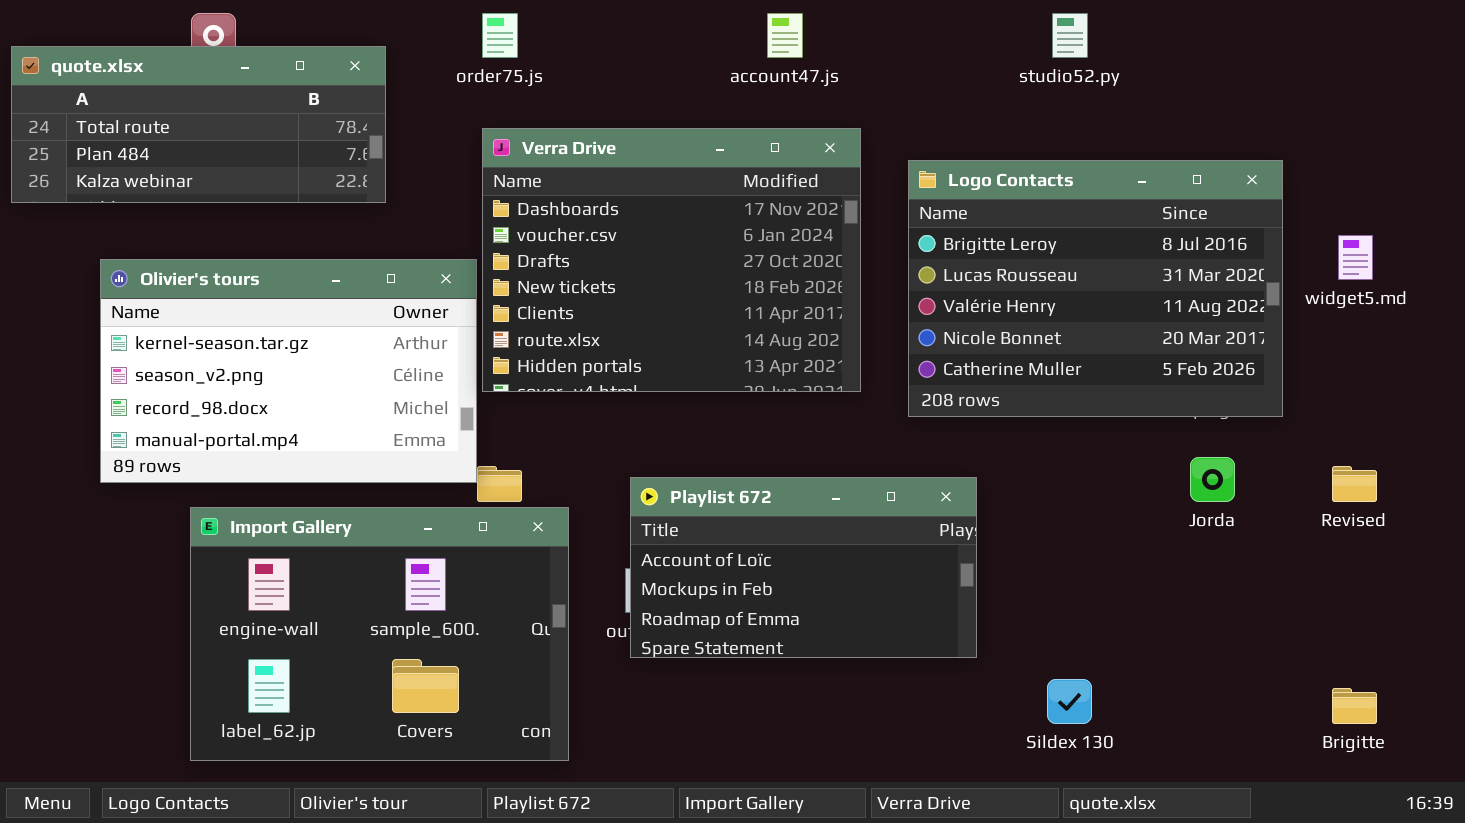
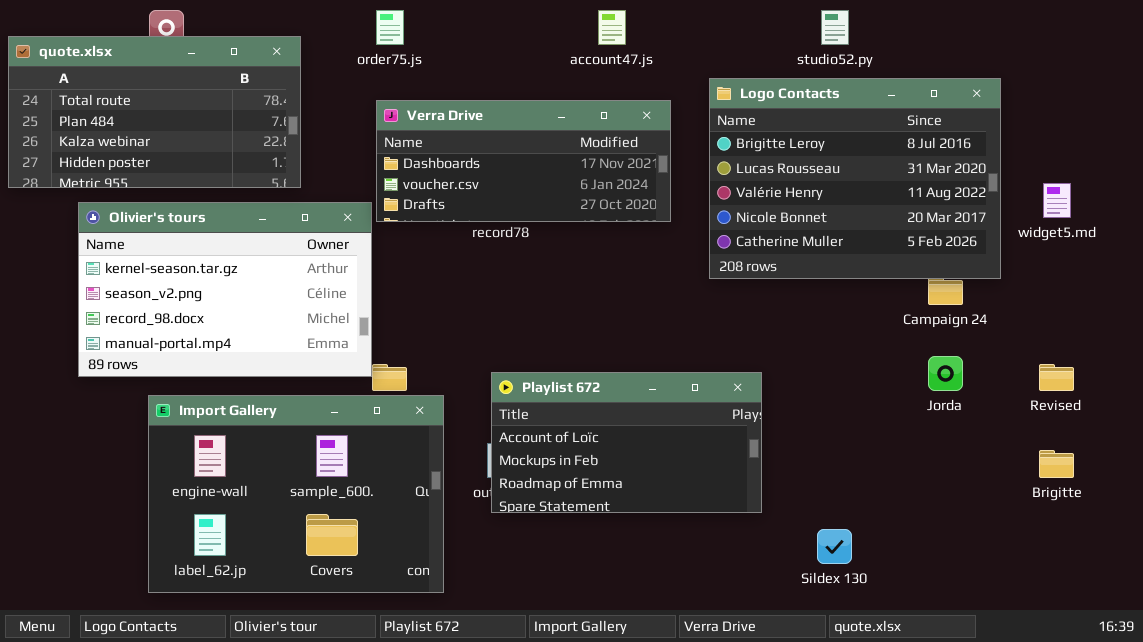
quote.xlsx: [11,46,386,203] -> [8,36,301,188], resized
Verra Drive: [482,128,861,392] -> [376,100,671,222], resized
Logo Contacts: [908,160,1283,417] -> [709,78,1001,279], moved
Brigitte: [1332,688,1377,724] -> [1039,450,1074,478], moved

